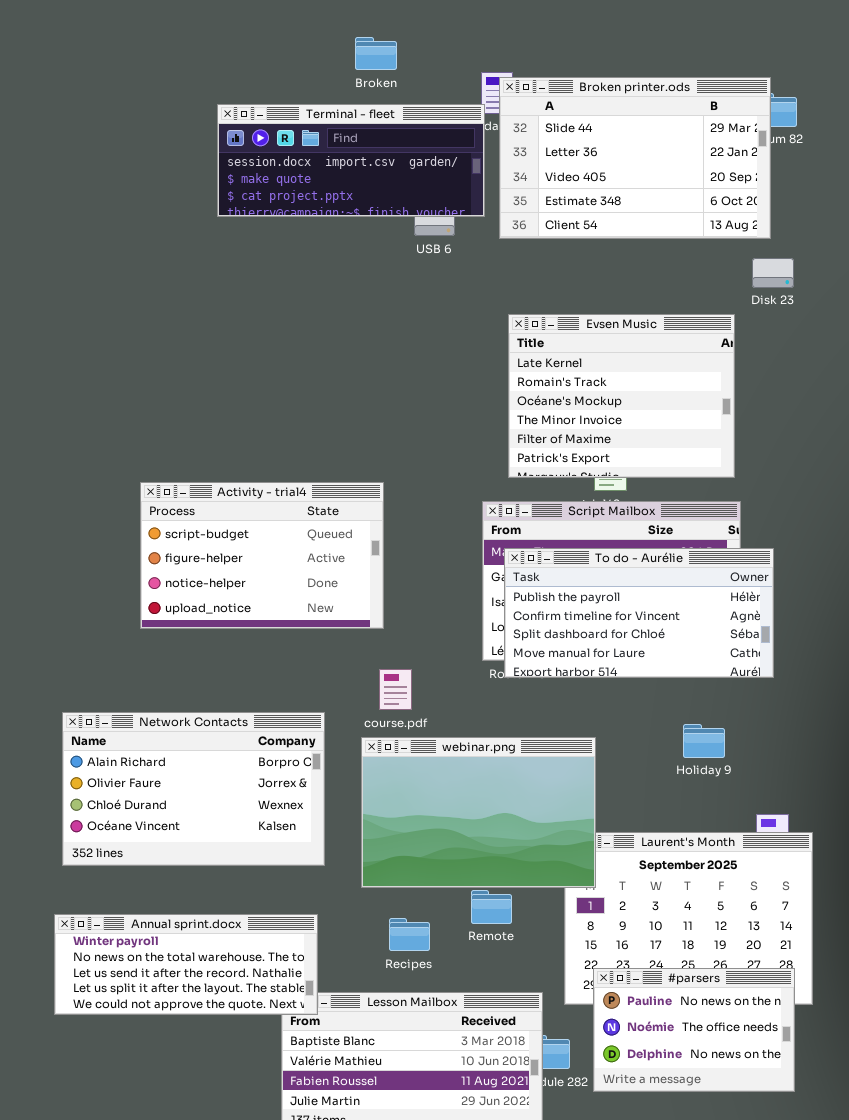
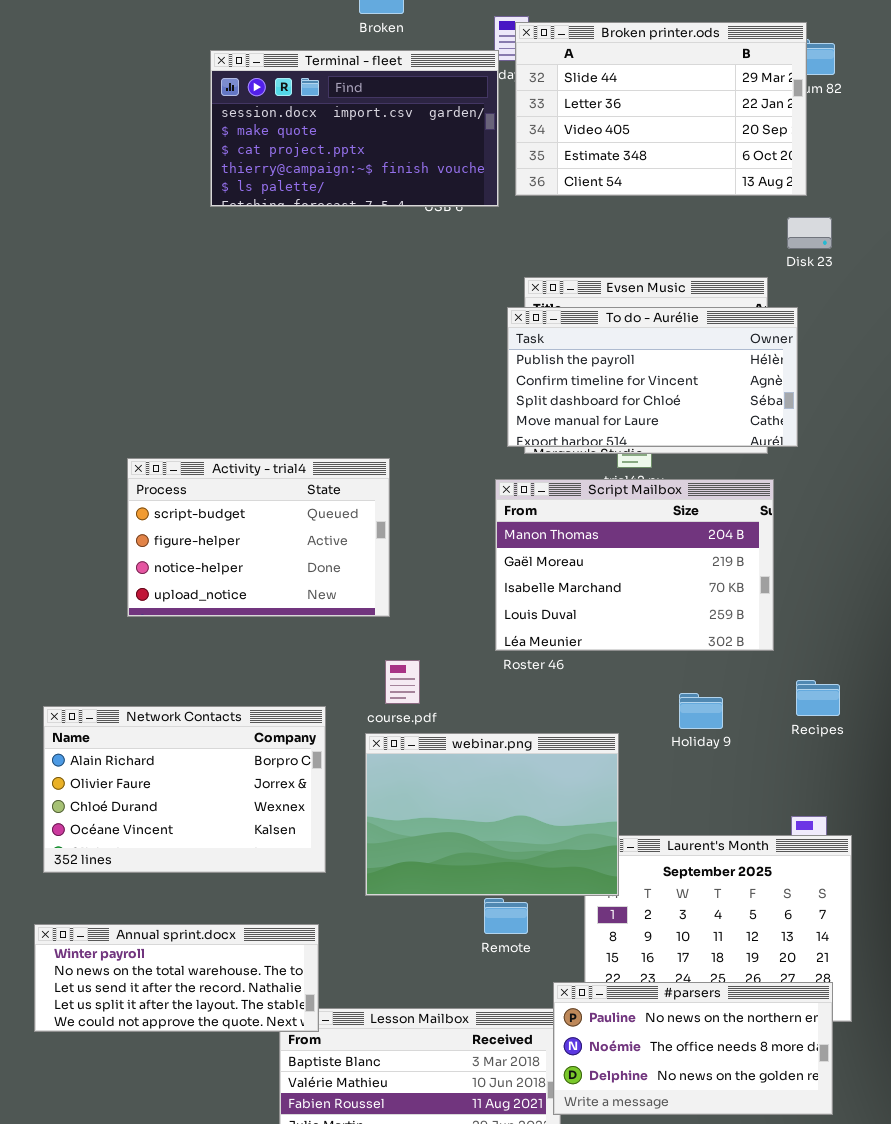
Terminal - fleet: [217,104,485,217] -> [210,50,499,207], resized
To do - Aurélie: [504,548,774,678] -> [507,307,798,447], moved
Holiday 9: [683,724,725,758] -> [679,693,723,729], moved
Recipes: [389,918,430,951] -> [796,680,840,716], moved
#parsers: [593,968,795,1092] -> [553,982,833,1115], resized

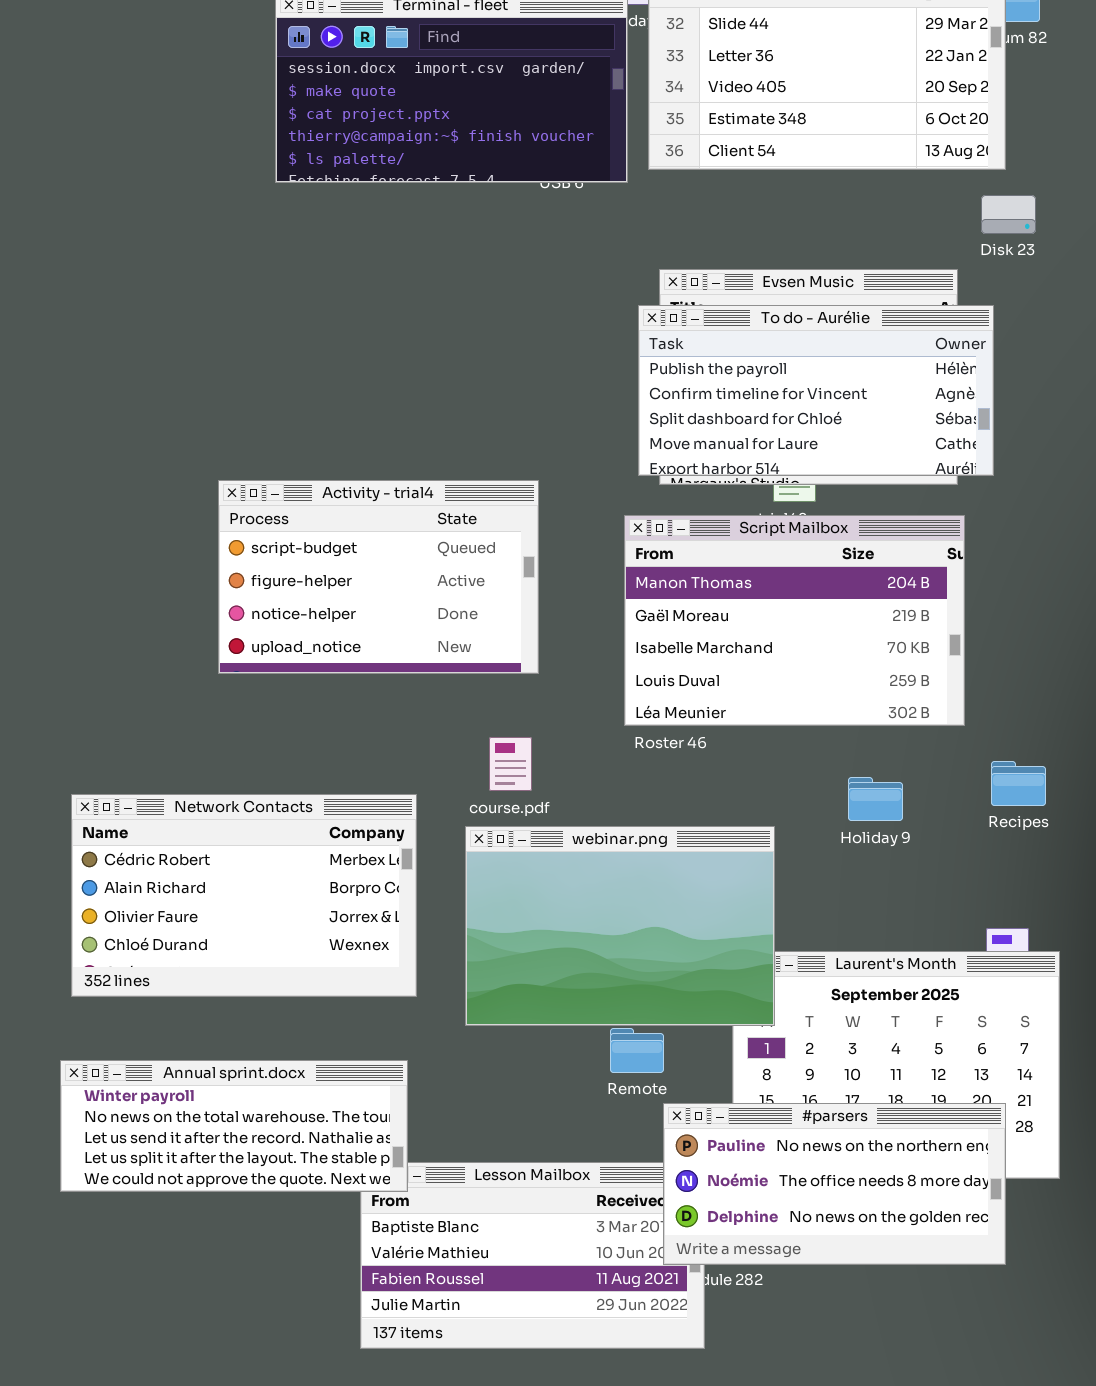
Activity - trial4: [127,458,390,617] -> [218,480,539,674], moved
Network Contacts: [43,706,326,873] -> [71,794,417,997], scrolled up 1 row
#parsers: [553,982,833,1115] -> [663,1103,1006,1265], moved

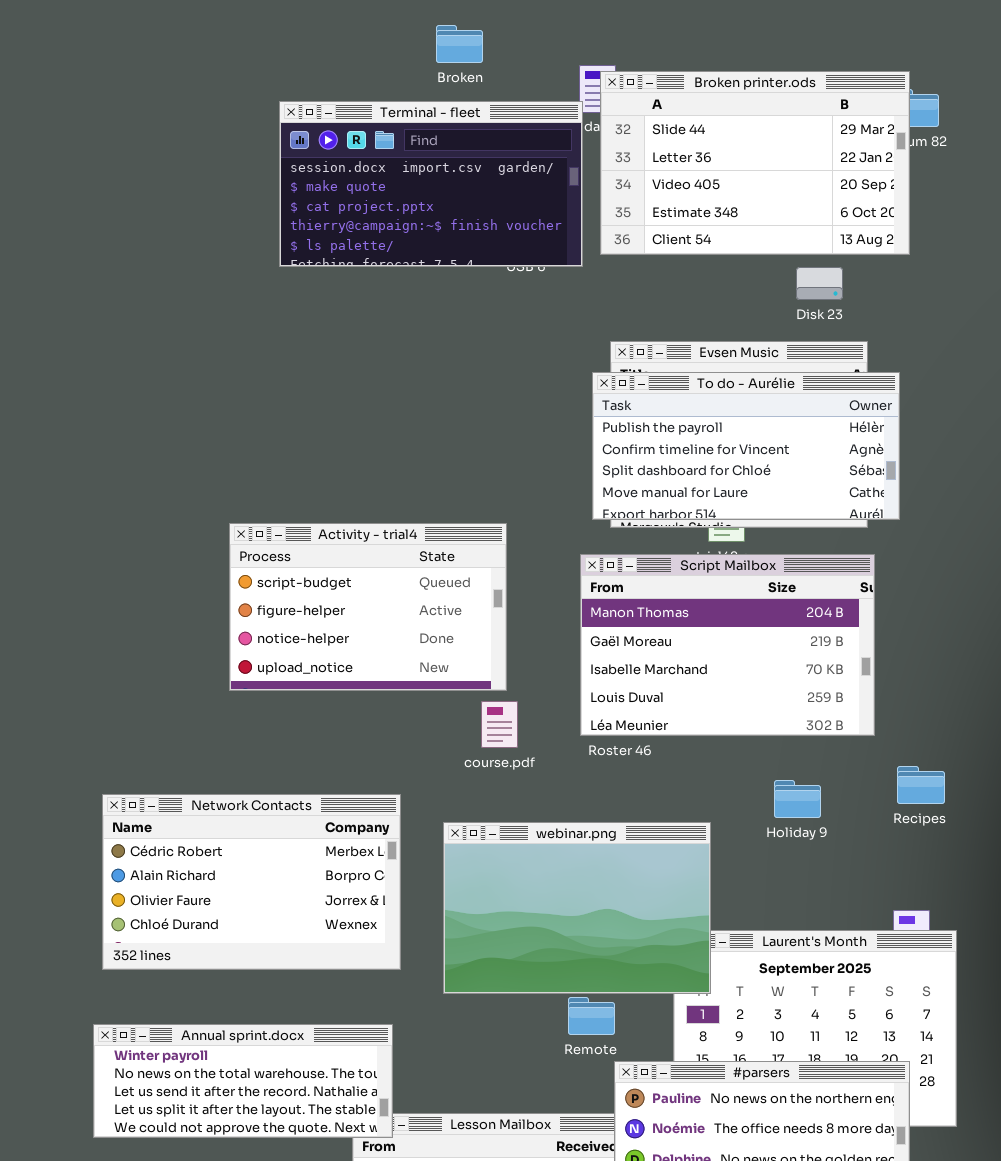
Disk 23: [981,195,1036,234] -> [796,267,843,300], moved
course.pdf: [489,737,532,791] -> [481,701,518,748], moved

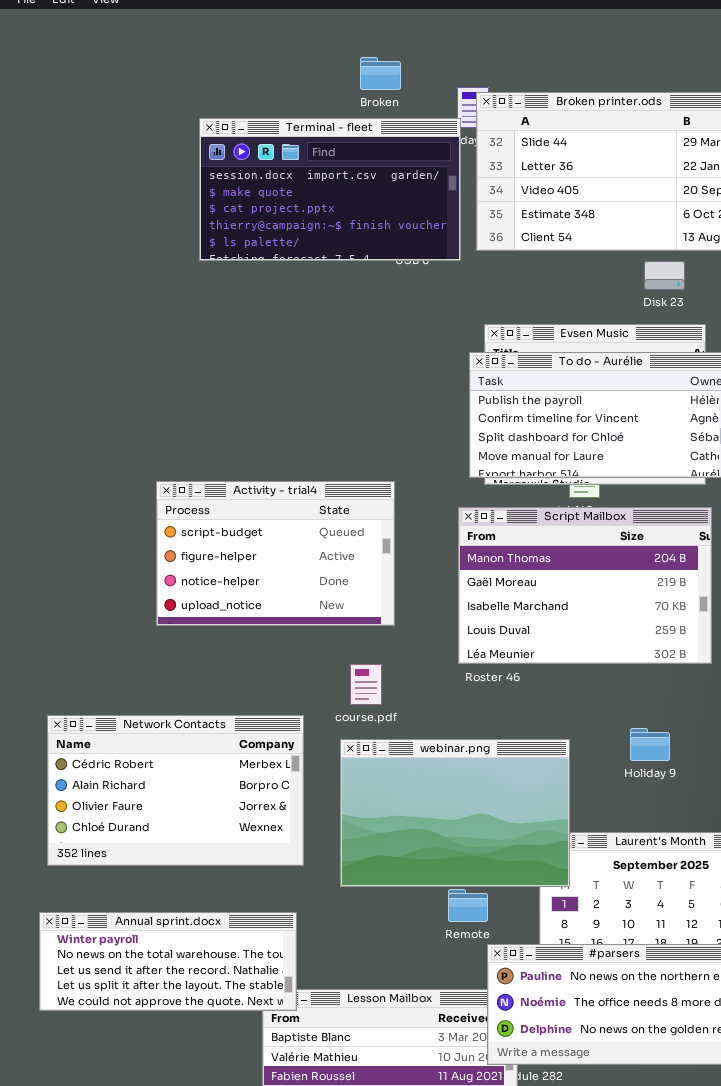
Broken: [436,25,483,63] -> [360,57,401,90], moved
course.pdf: [481,701,518,748] -> [350,664,382,705], moved
Holiday 9: [774,780,821,818] -> [630,728,670,761], moved

